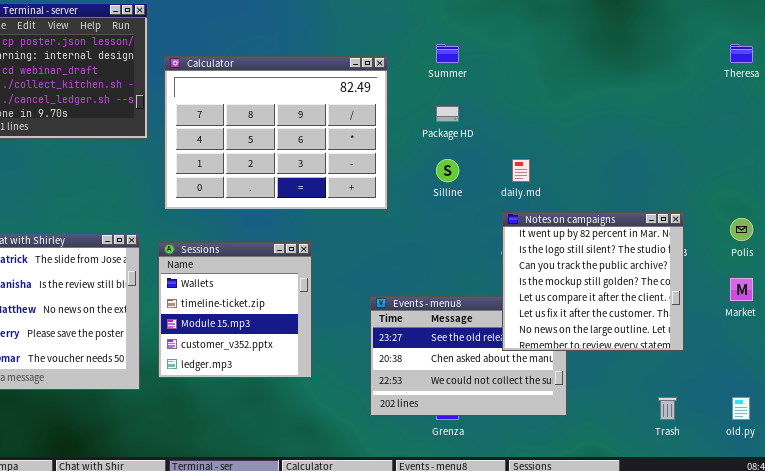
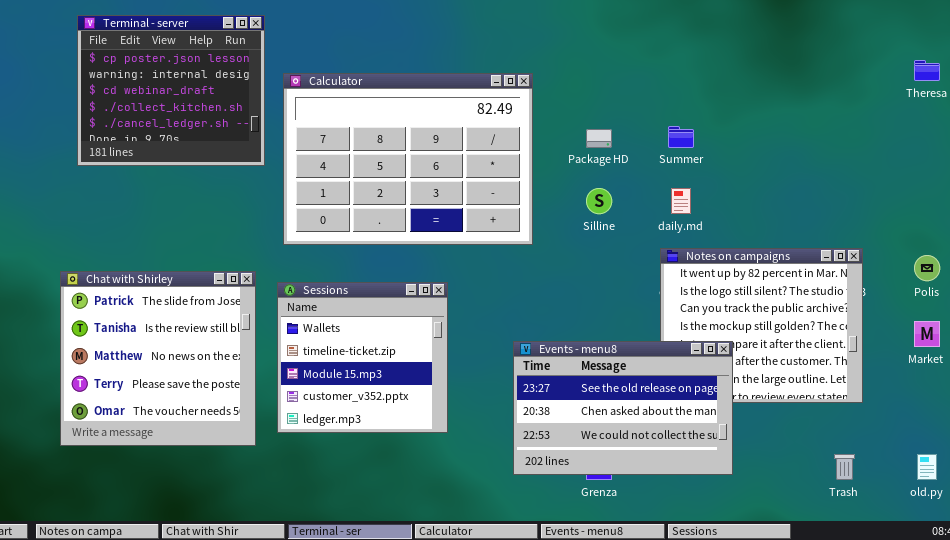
Summer: [436,44,459,63] -> [668,126,694,148], moved
Events - menu8: [370,296,567,416] -> [513,341,733,475], raised

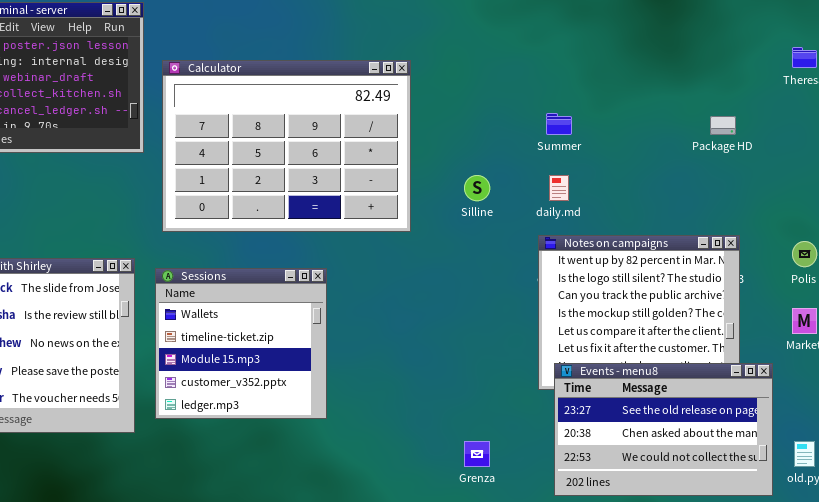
Package HD: [586,129,612,148] -> [710,116,736,135], moved
Events - menu8: [513,341,733,475] -> [554,363,773,496], moved

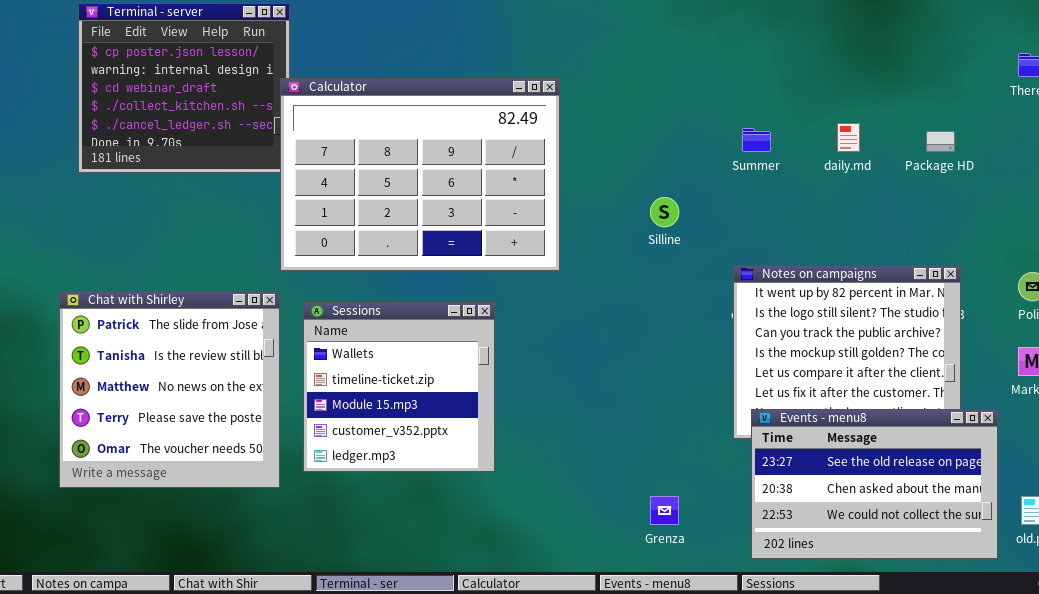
Calculator: [162,60,411,232] -> [280,78,560,271], moved
daily.md: [549,175,569,201] -> [837,123,860,152], moved

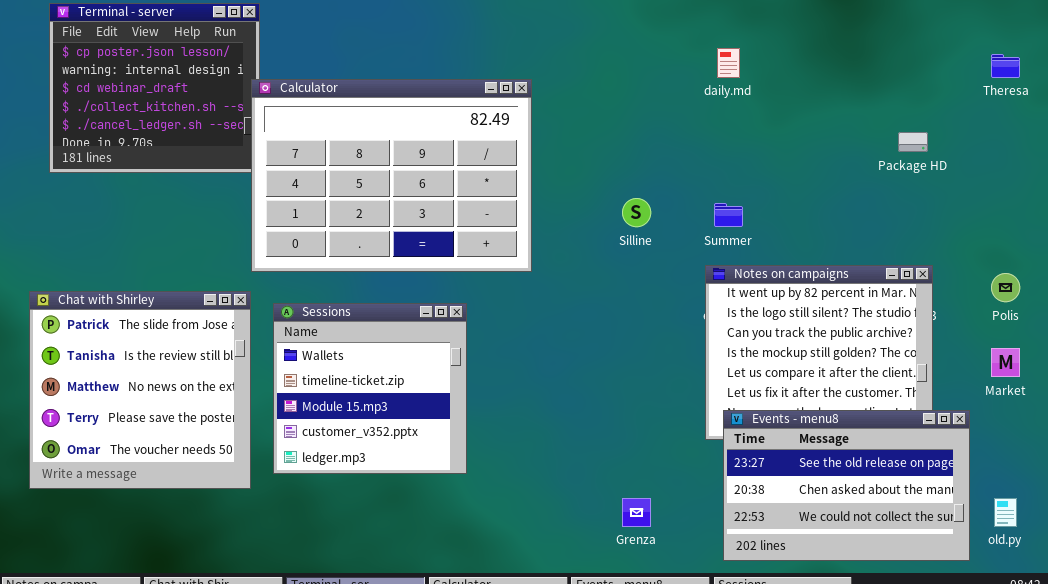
daily.md: [837,123,860,152] -> [717,48,740,78], moved
Summer: [742,128,771,152] -> [714,203,743,227], moved

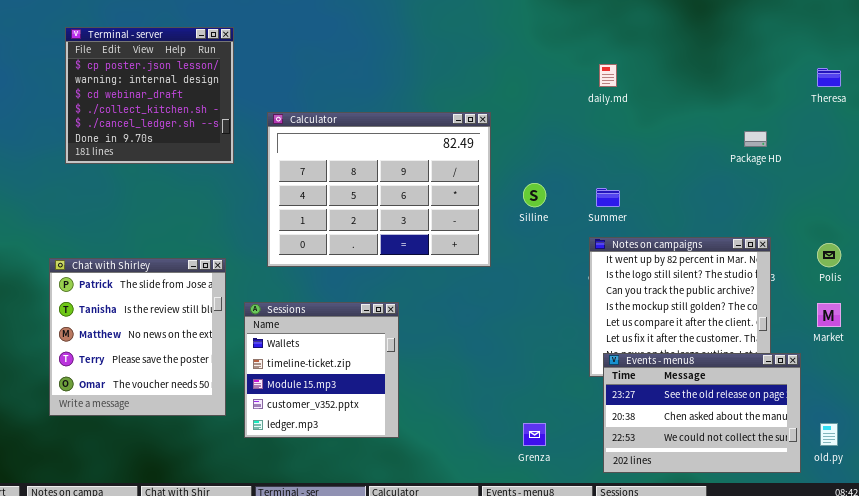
Calculator: [251,79,532,272] -> [267,112,491,267], moved
Sessions: [273,303,467,474] -> [244,302,399,438], moved

